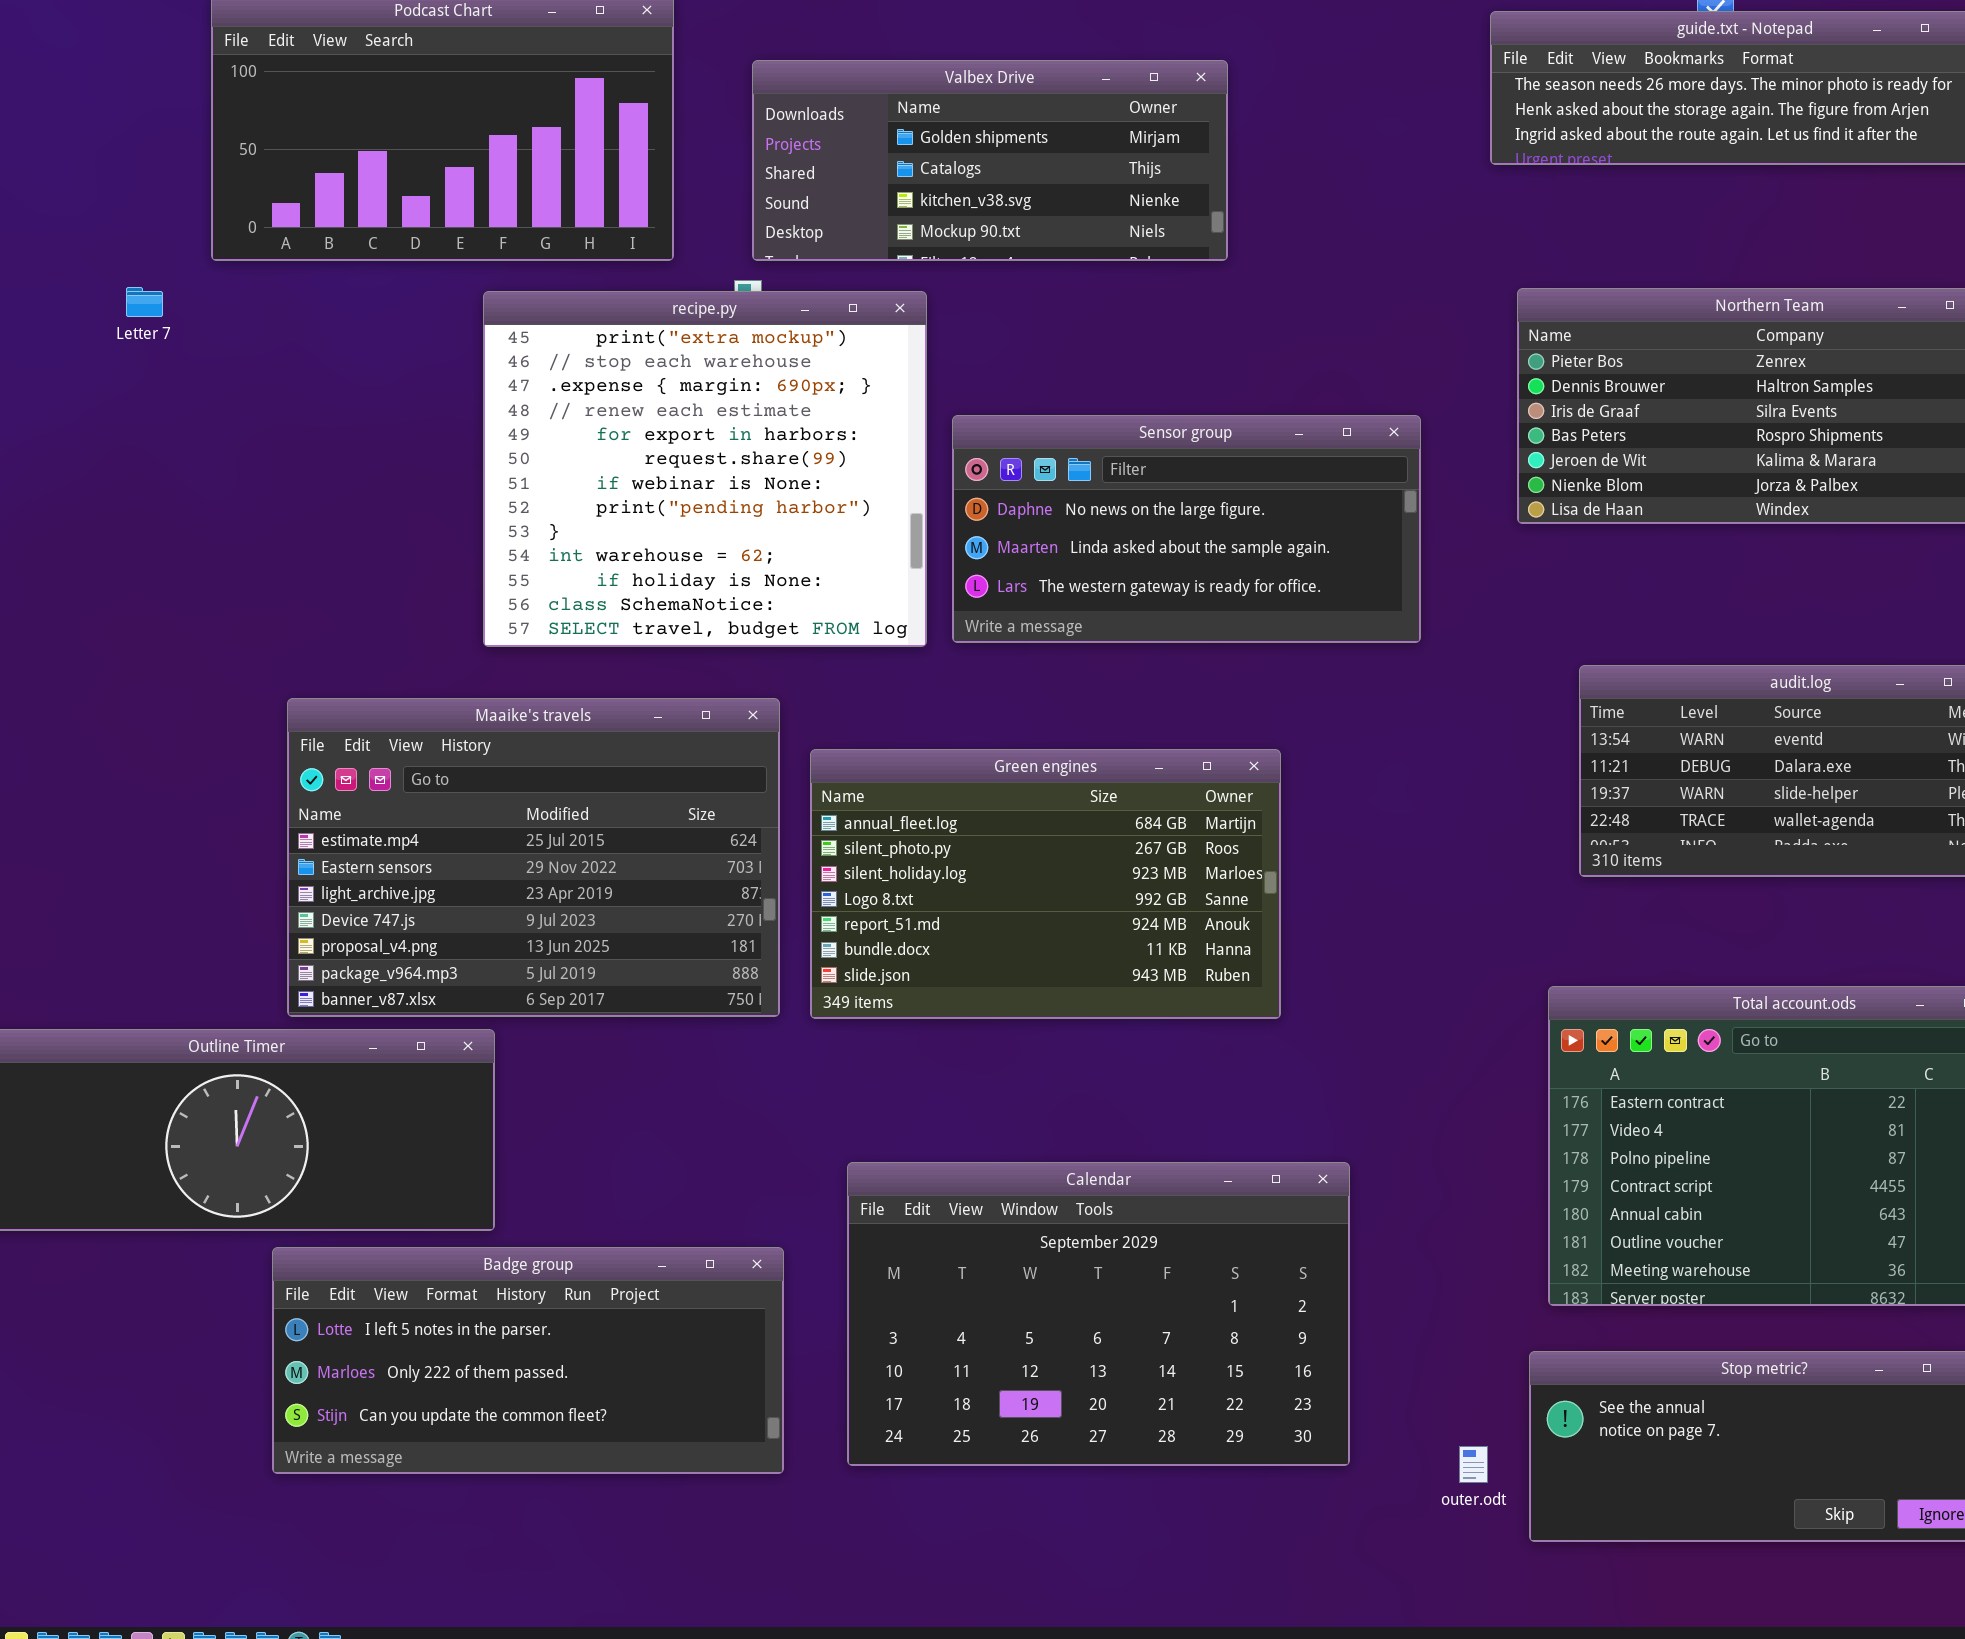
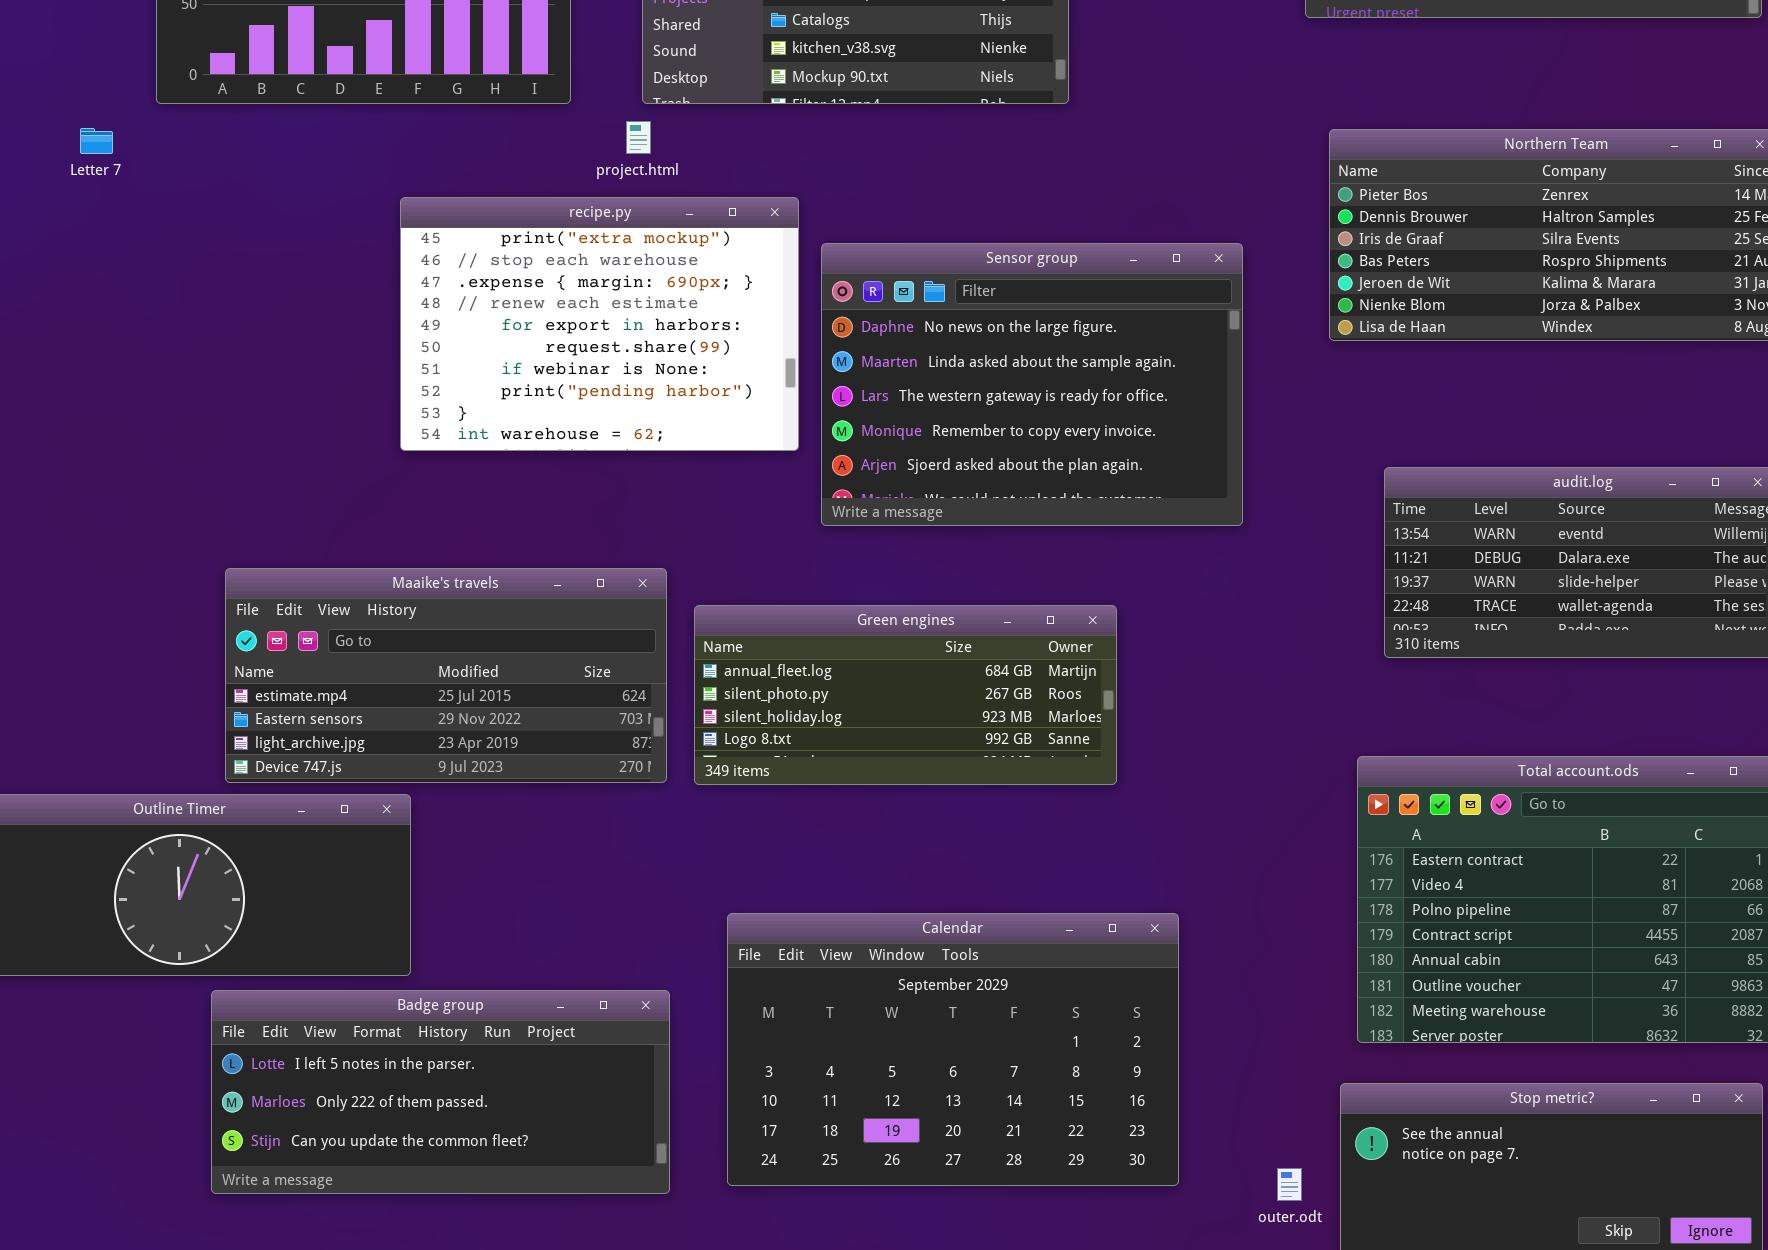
recipe.py: [483,291,927,647] -> [400,197,799,451], resized
Sensor group: [952,415,1421,643] -> [821,243,1243,526], resized
Maaike's travels: [287,698,780,1017] -> [225,568,667,783], resized
Green engines: [810,749,1281,1019] -> [694,605,1117,785], resized

